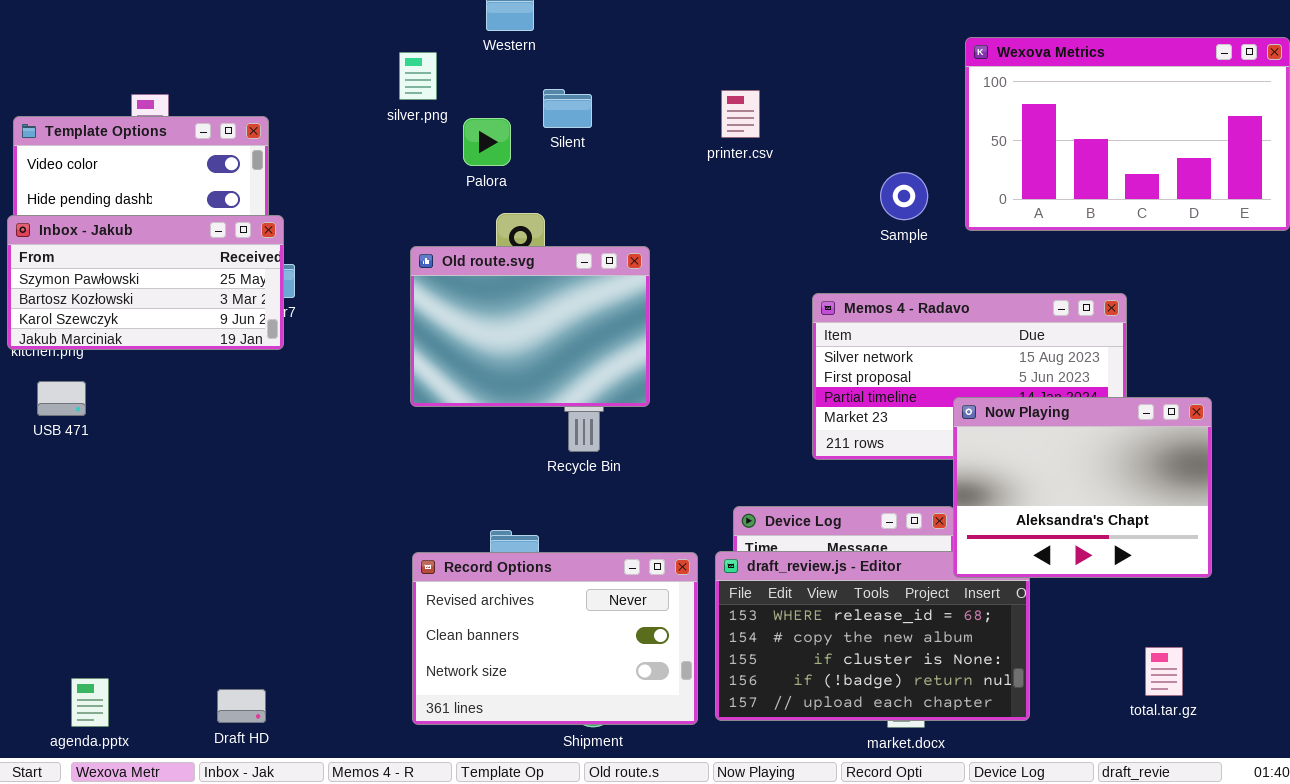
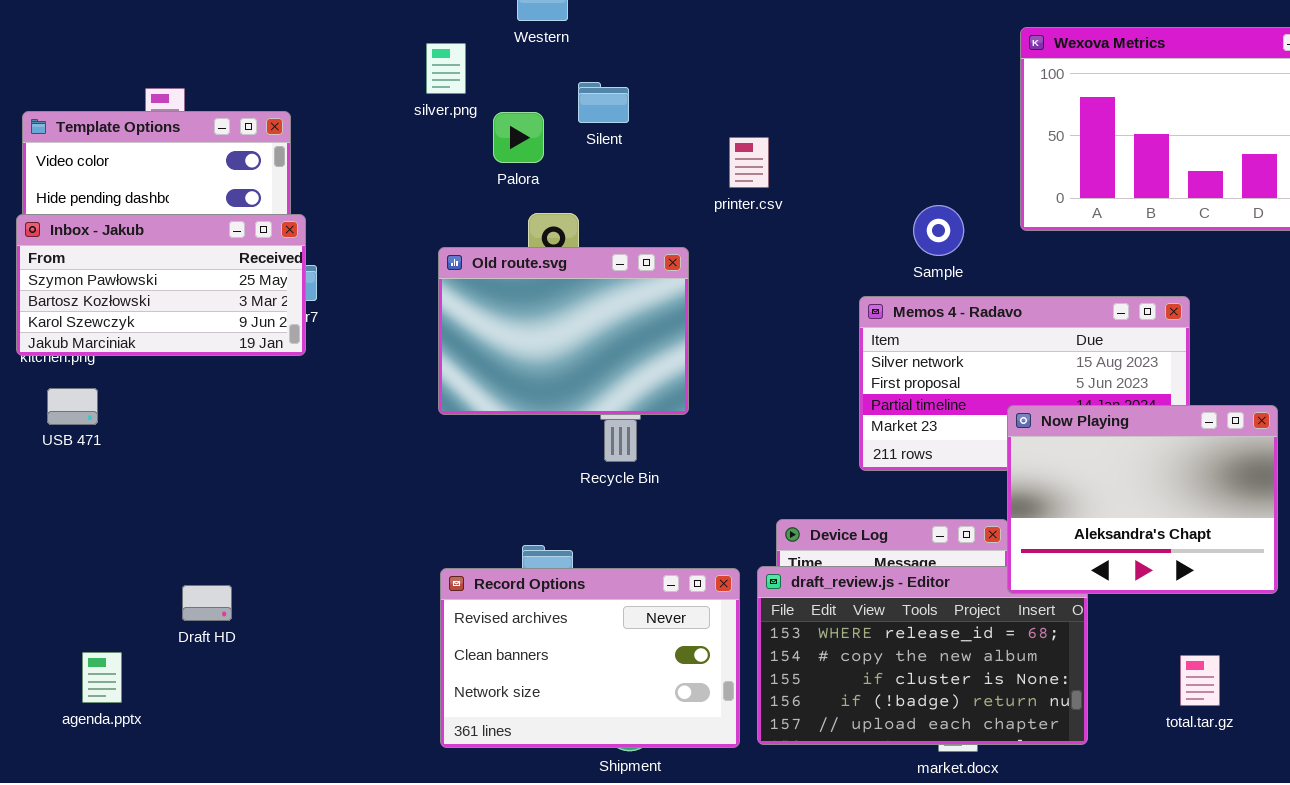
printer.csv: [721,90,760,138] -> [729,137,769,188], moved
Sample: [880,172,928,220] -> [913,205,964,256], moved
total.tar.gz: [1145,647,1183,696] -> [1180,655,1220,706], moved
agenda.pptx: [71,678,109,727] -> [82,652,122,703], moved
Draft HD: [217,689,266,723] -> [182,585,232,621], moved

